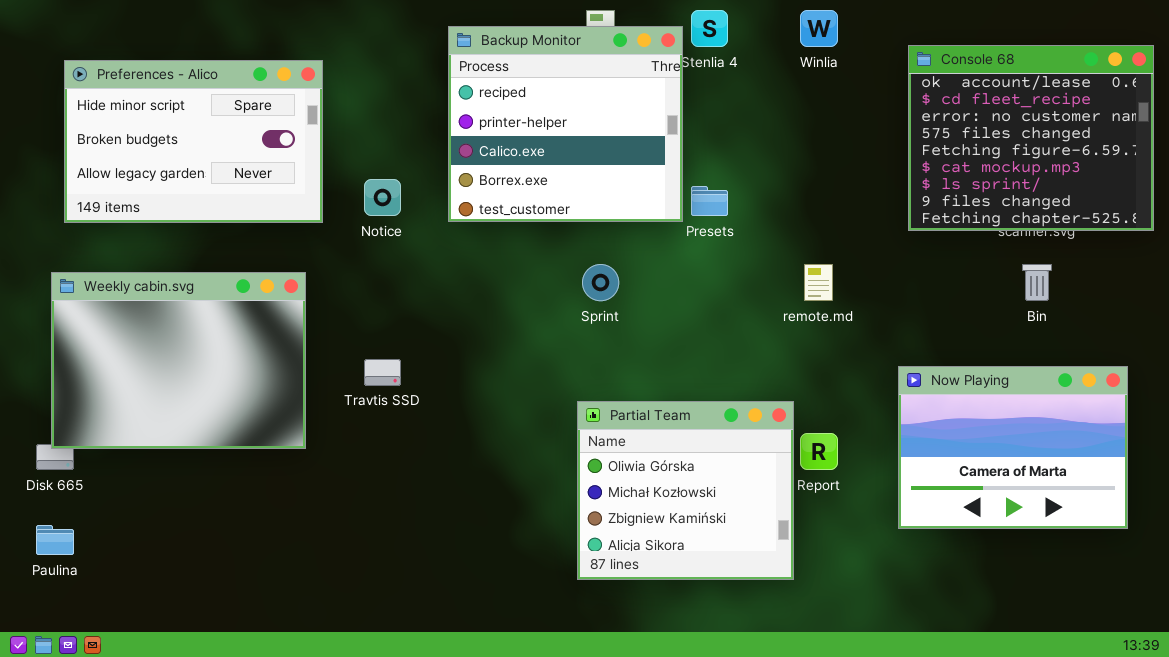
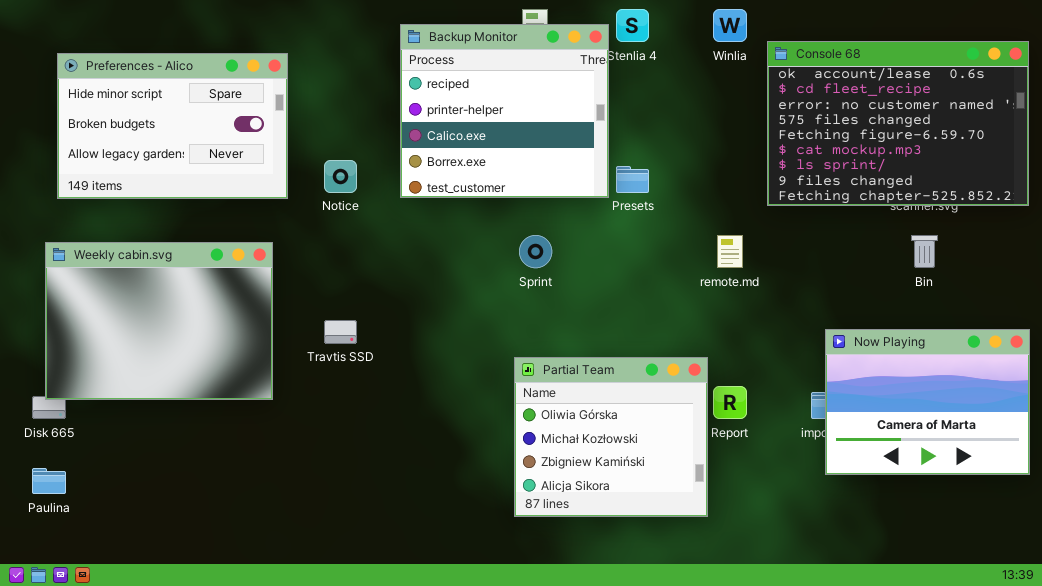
Console 68: [908,45,1154,231] -> [767,41,1029,206], resized
Now Playing: [898,366,1128,529] -> [825,329,1030,475], moved

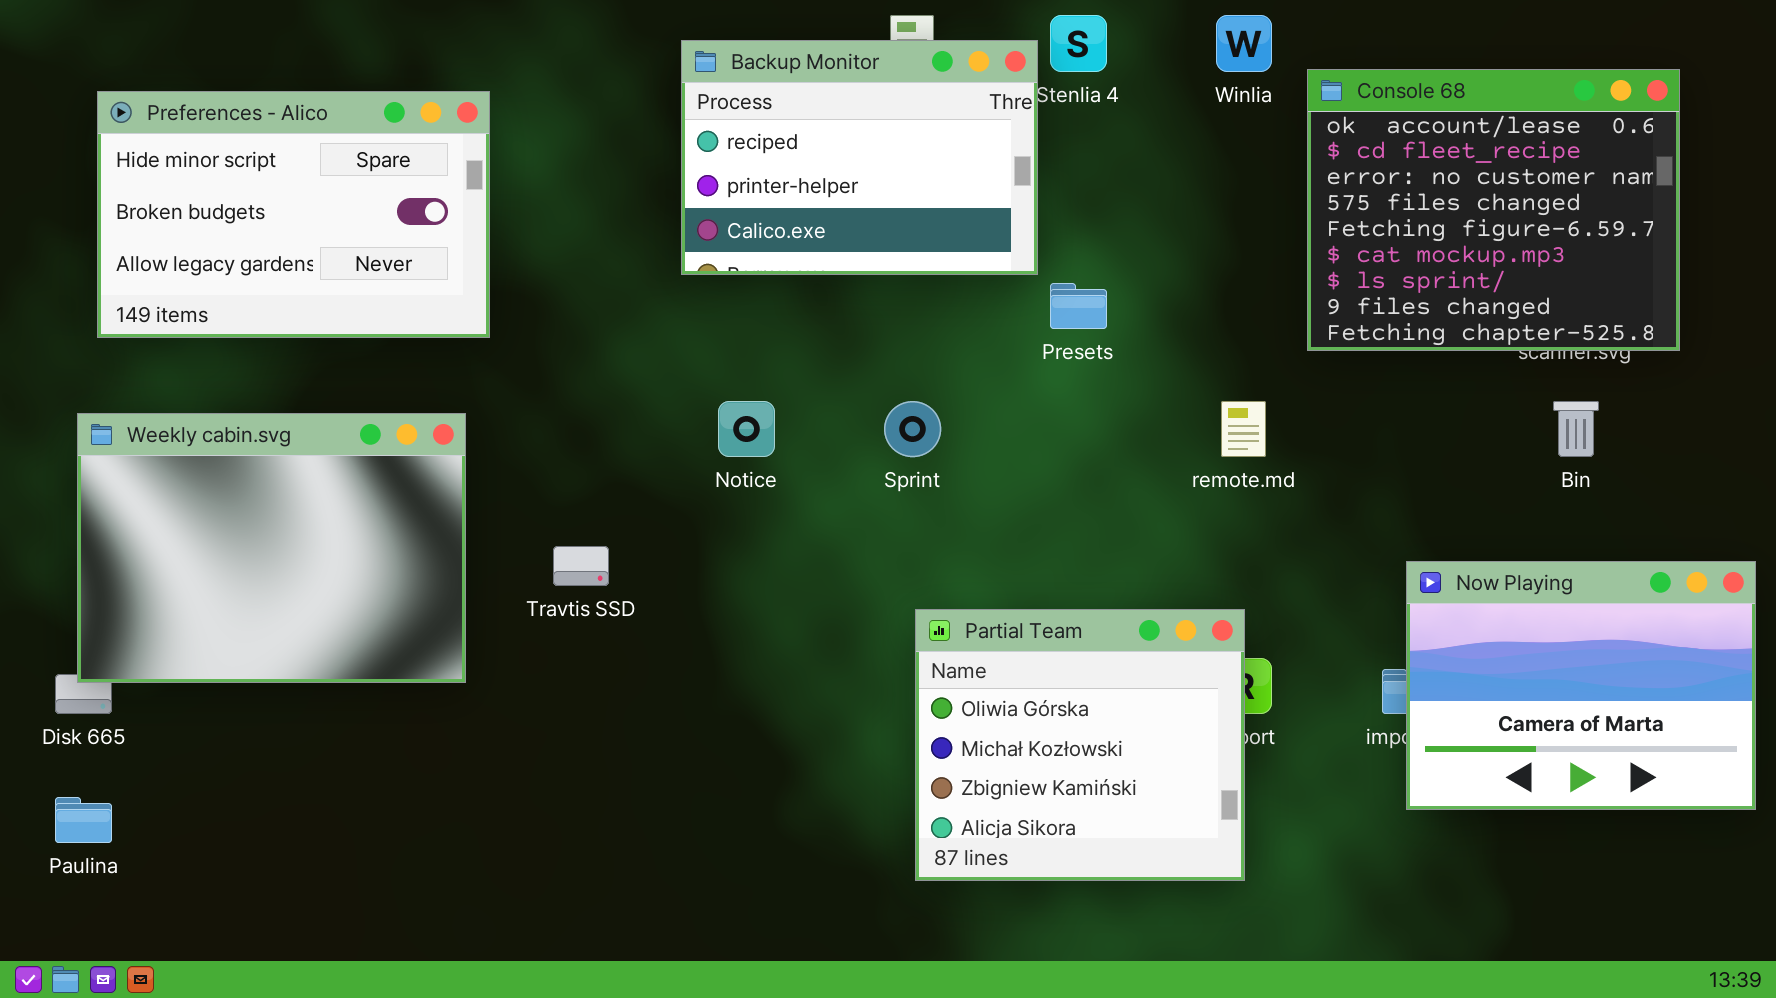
Backup Monitor: [400,24,609,198] -> [681,40,1038,275], resized
Console 68: [767,41,1029,206] -> [1307,69,1680,351], resized
Notice: [324,160,357,193] -> [718,401,775,457], moved
Partial Team: [514,357,708,517] -> [915,609,1245,881], moved

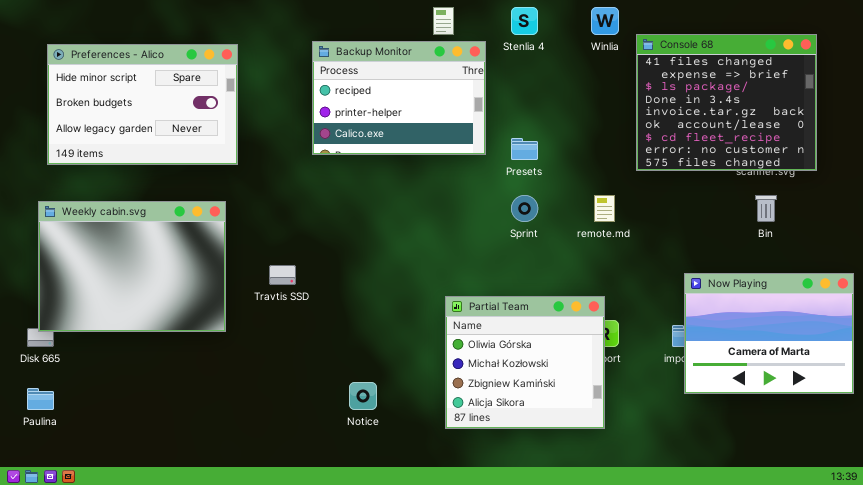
Backup Monitor: [681,40,1038,275] -> [312,41,486,155], moved
Console 68: [1307,69,1680,351] -> [636,34,817,171], scrolled up 5 rows
Notice: [718,401,775,457] -> [349,382,377,410], moved
Sprint: [884,401,941,457] -> [511,195,538,222], moved

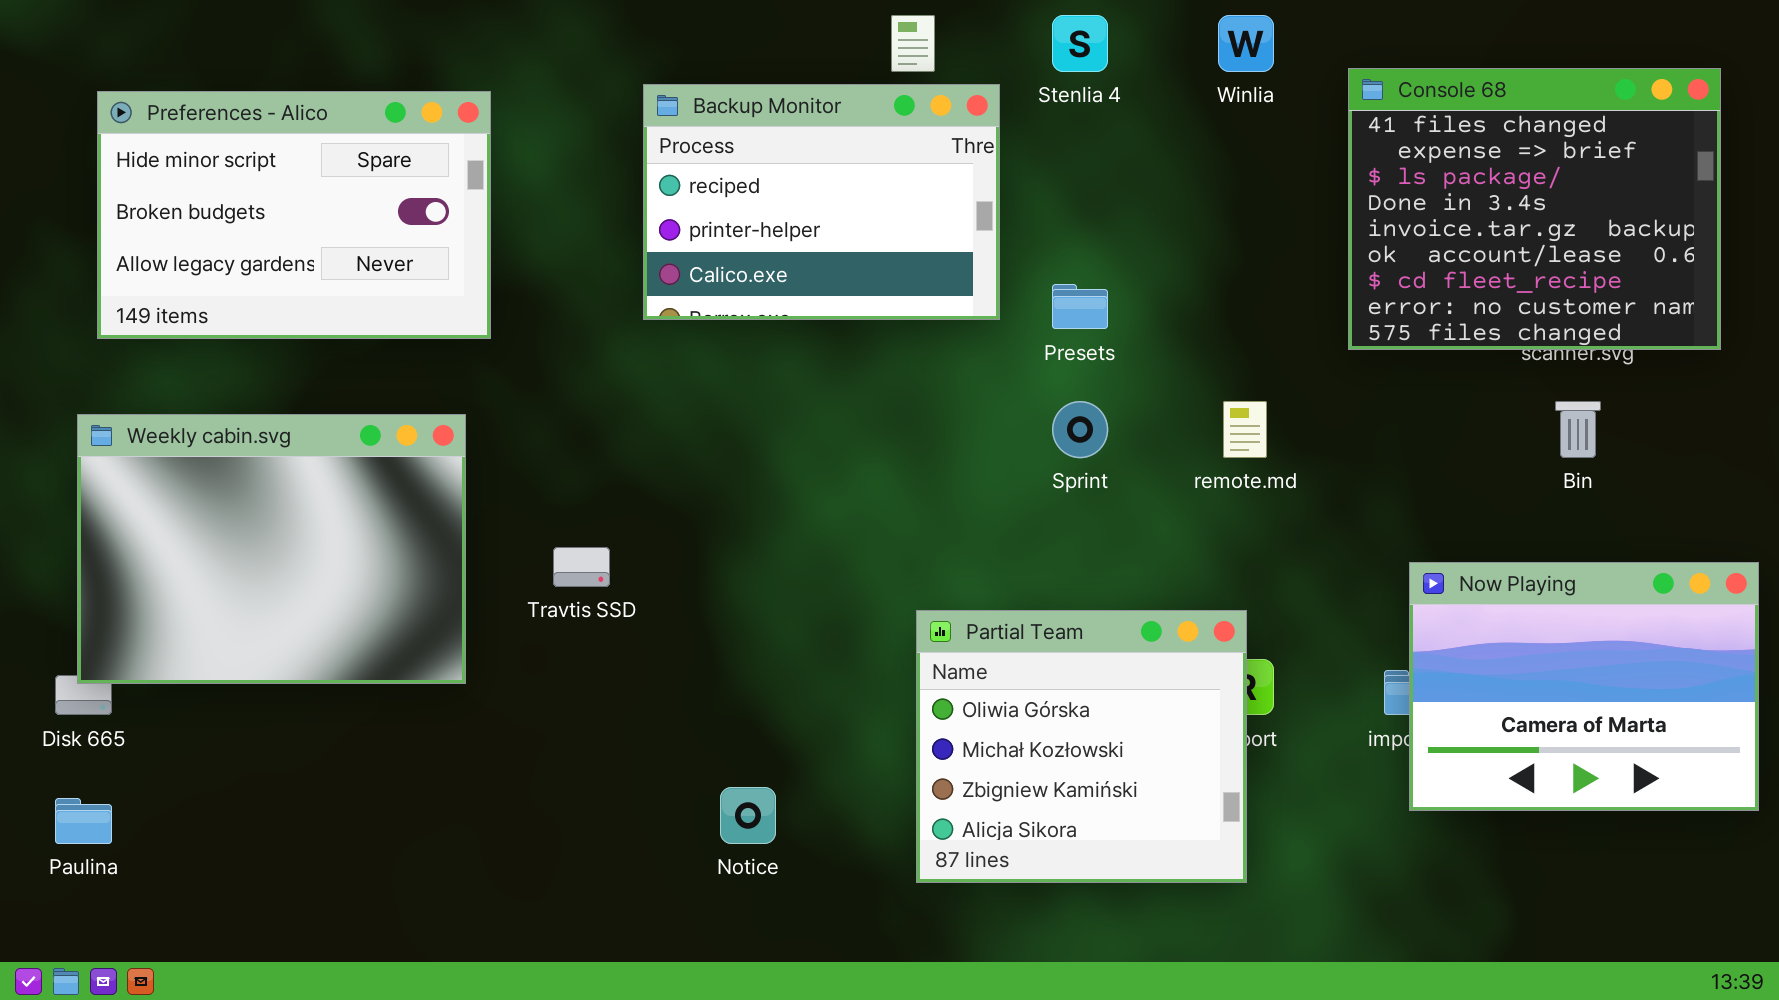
Console 68: [636,34,817,171] -> [1348,68,1721,350], moved

